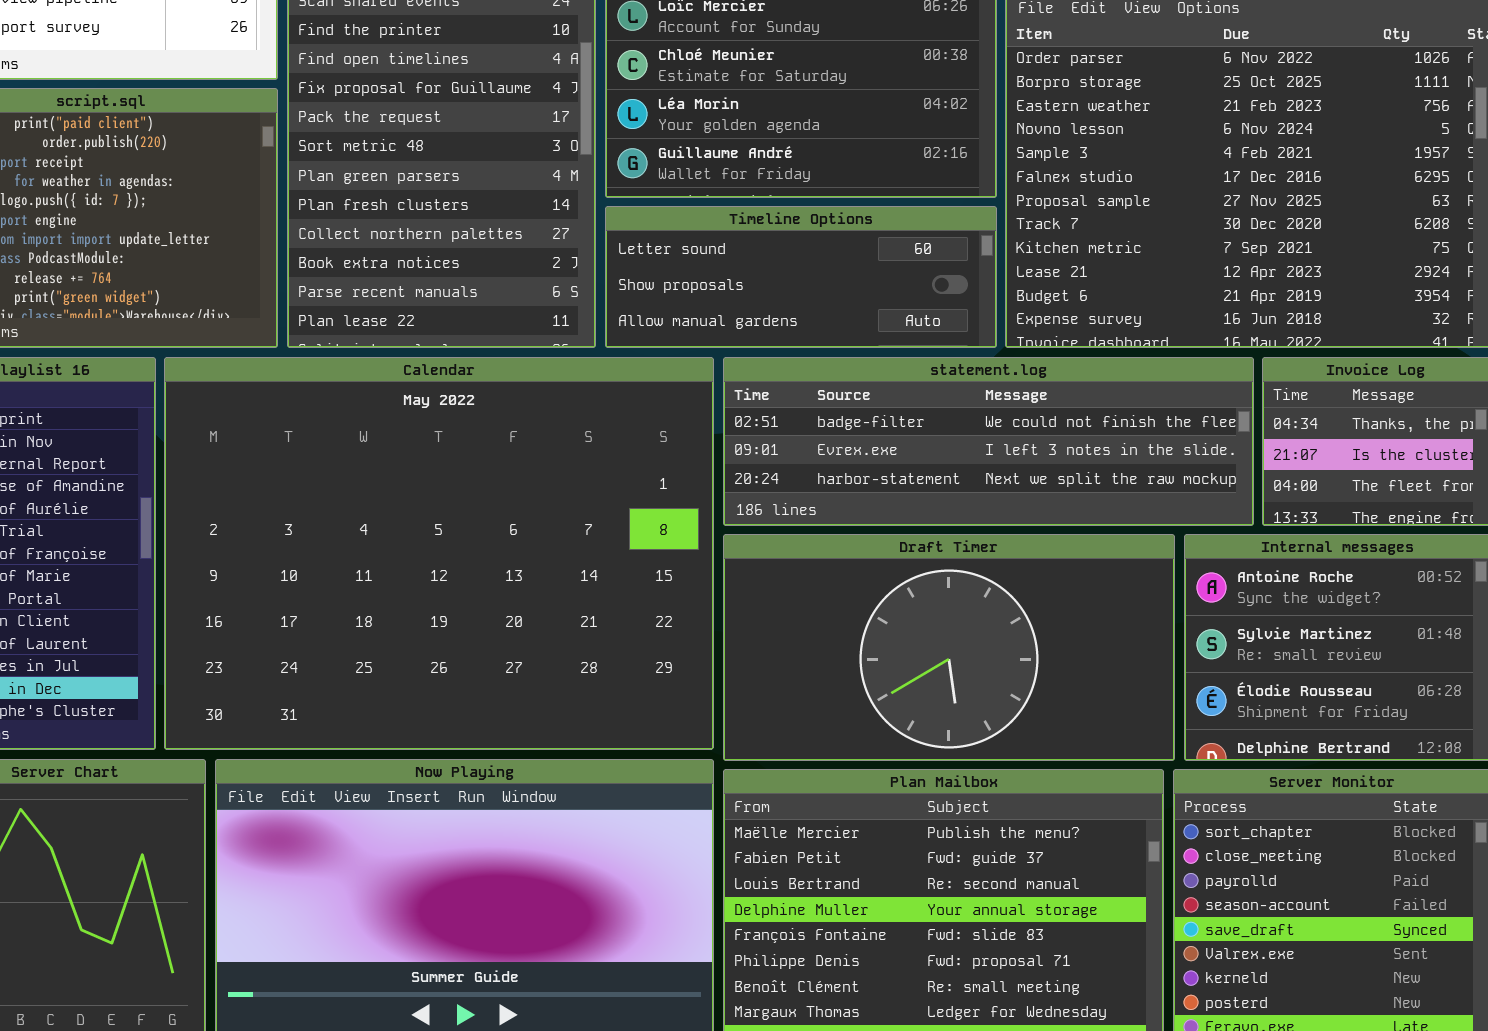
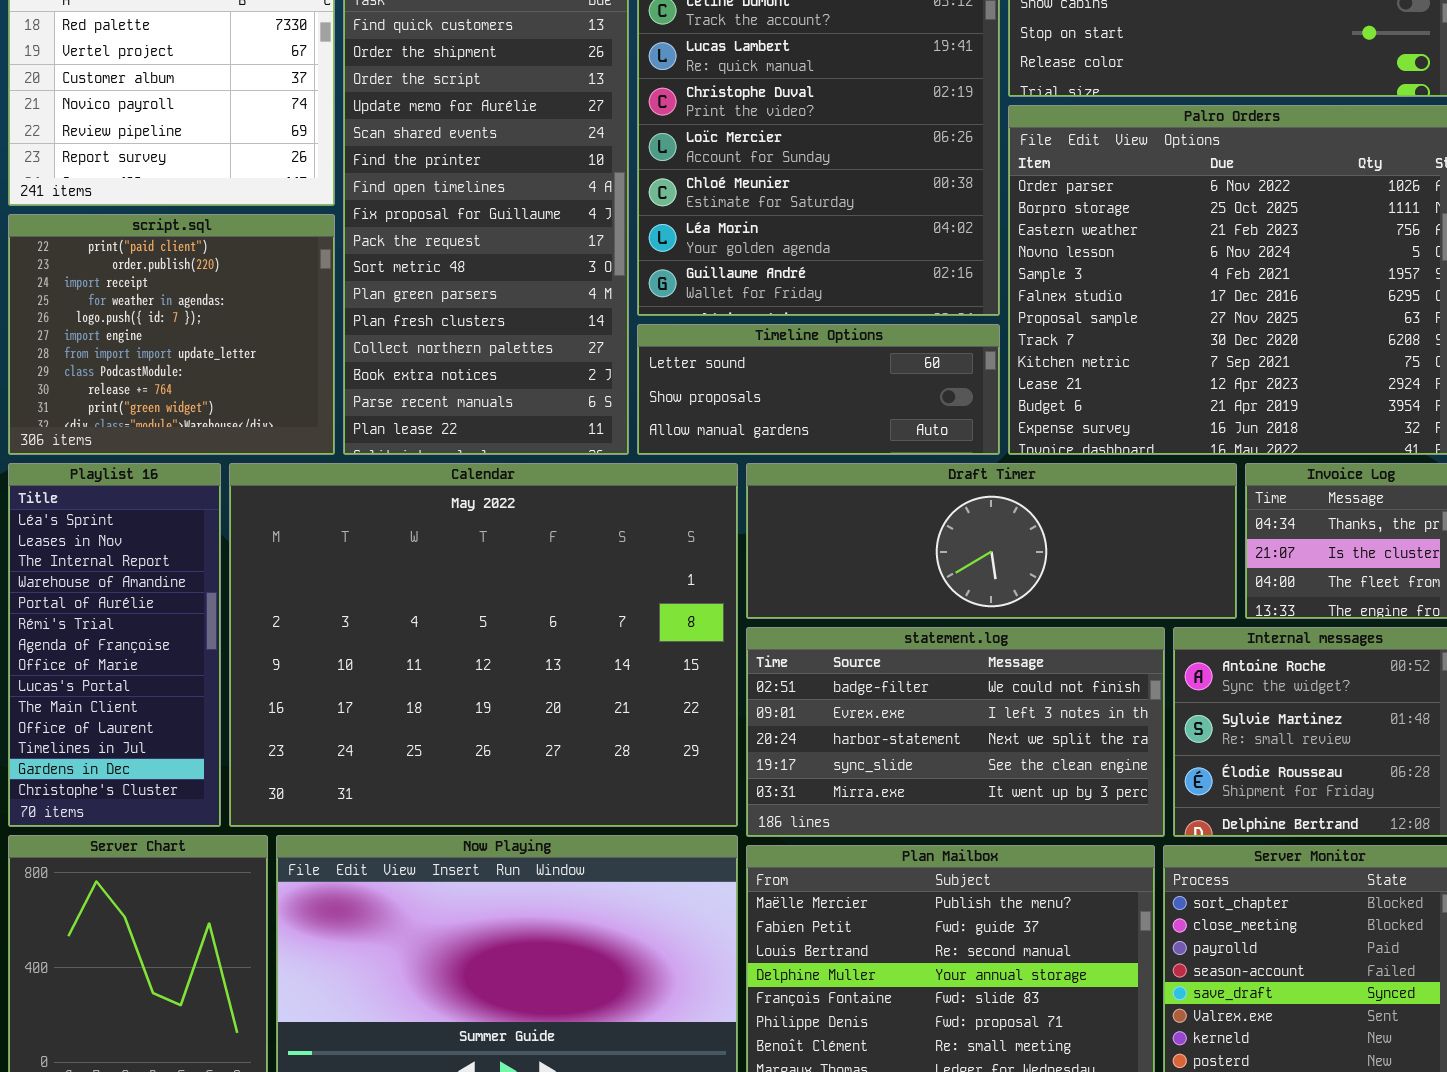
statement.log: [723,357,1254,526] -> [746,627,1165,837], moved, resized
Draft Timer: [723,534,1175,761] -> [746,463,1237,619], moved, resized

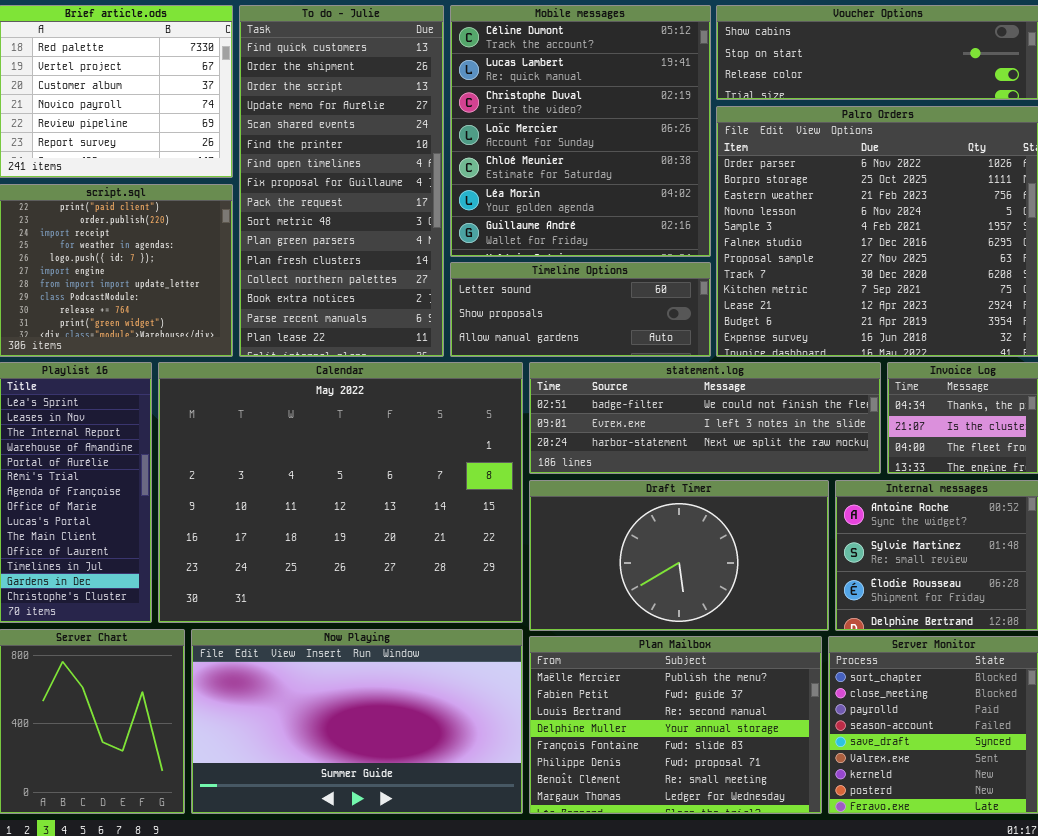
Draft Timer: [746,463,1237,619] -> [529,480,829,631], moved, resized
statement.log: [746,627,1165,837] -> [529,362,881,474], moved, resized

